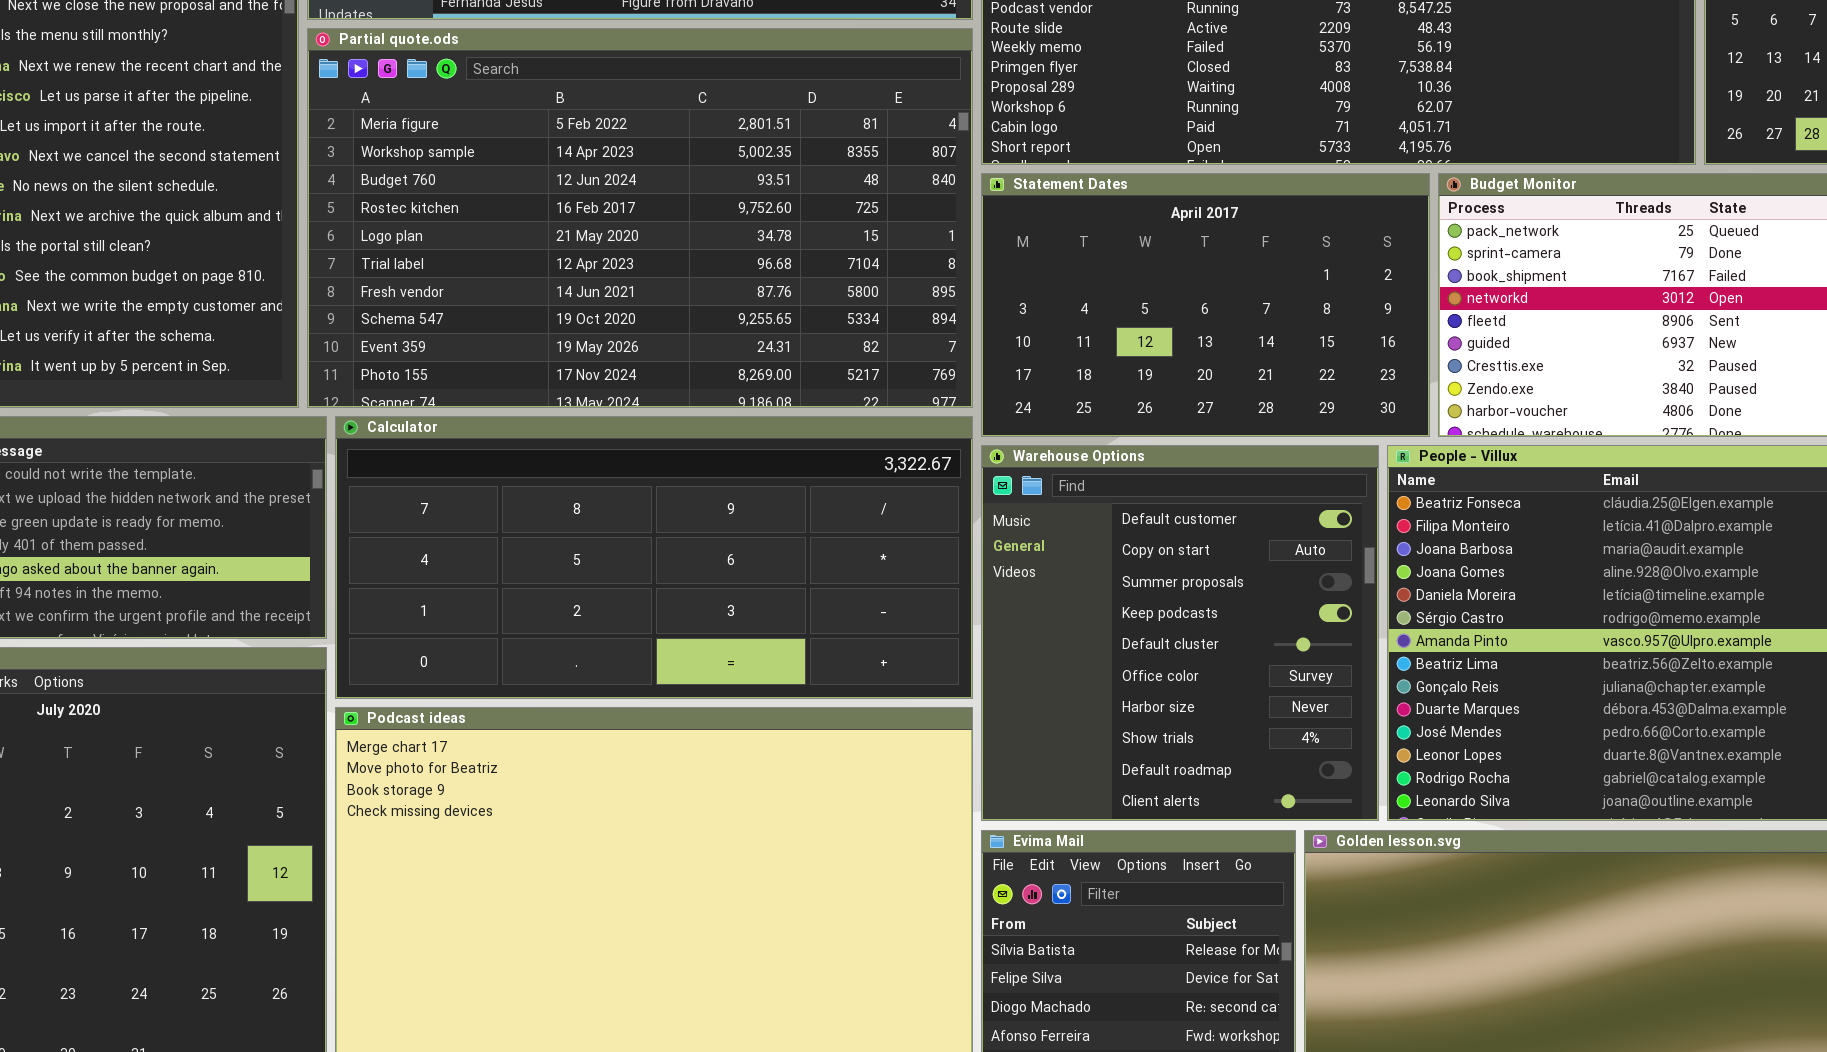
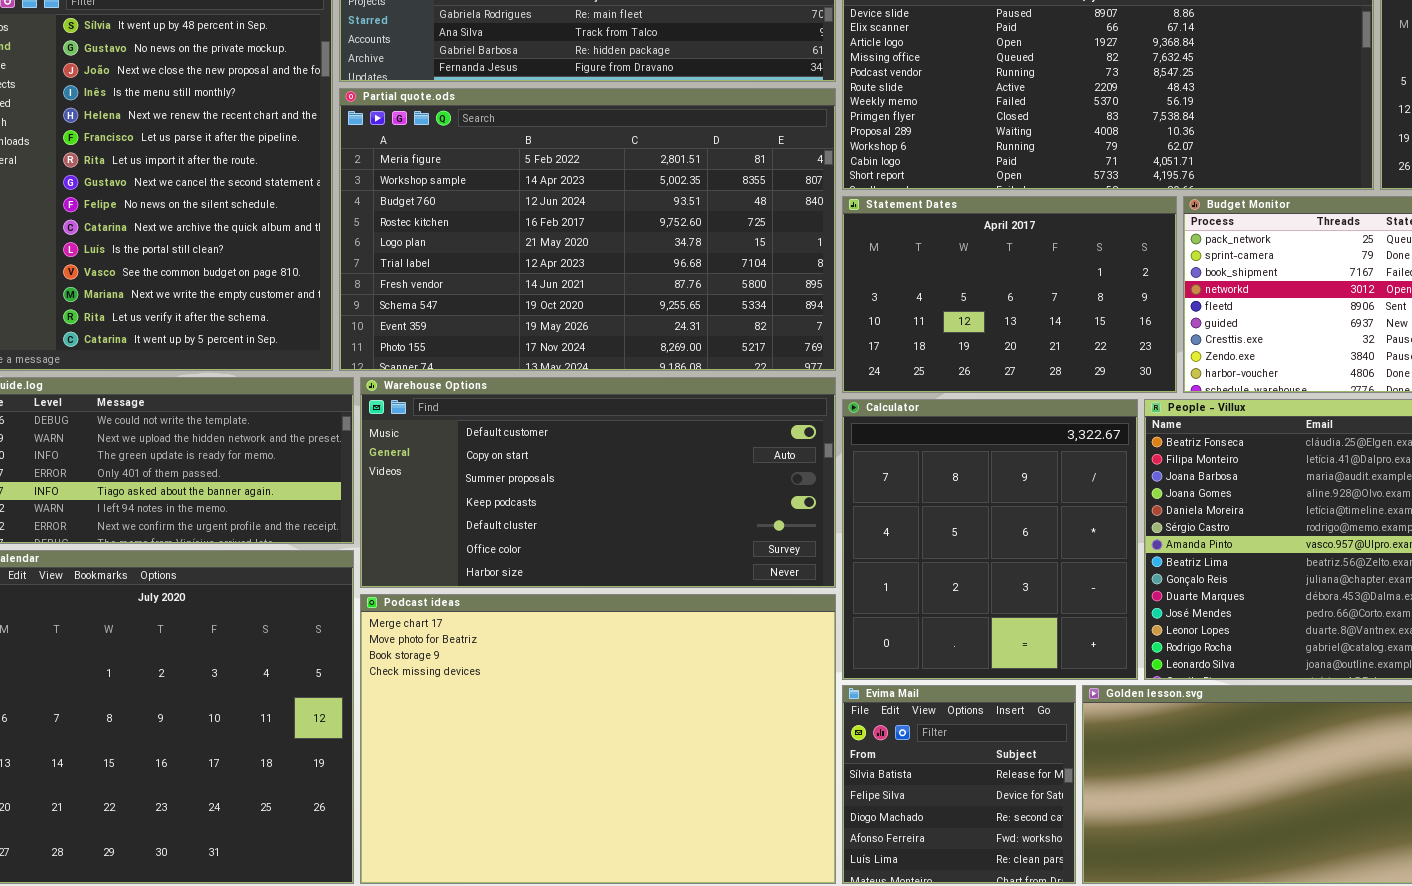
Calculator: [335,416,973,699] -> [842,399,1138,680], moved, resized
Warehouse Options: [981,445,1379,821] -> [360,377,836,588], moved, resized

